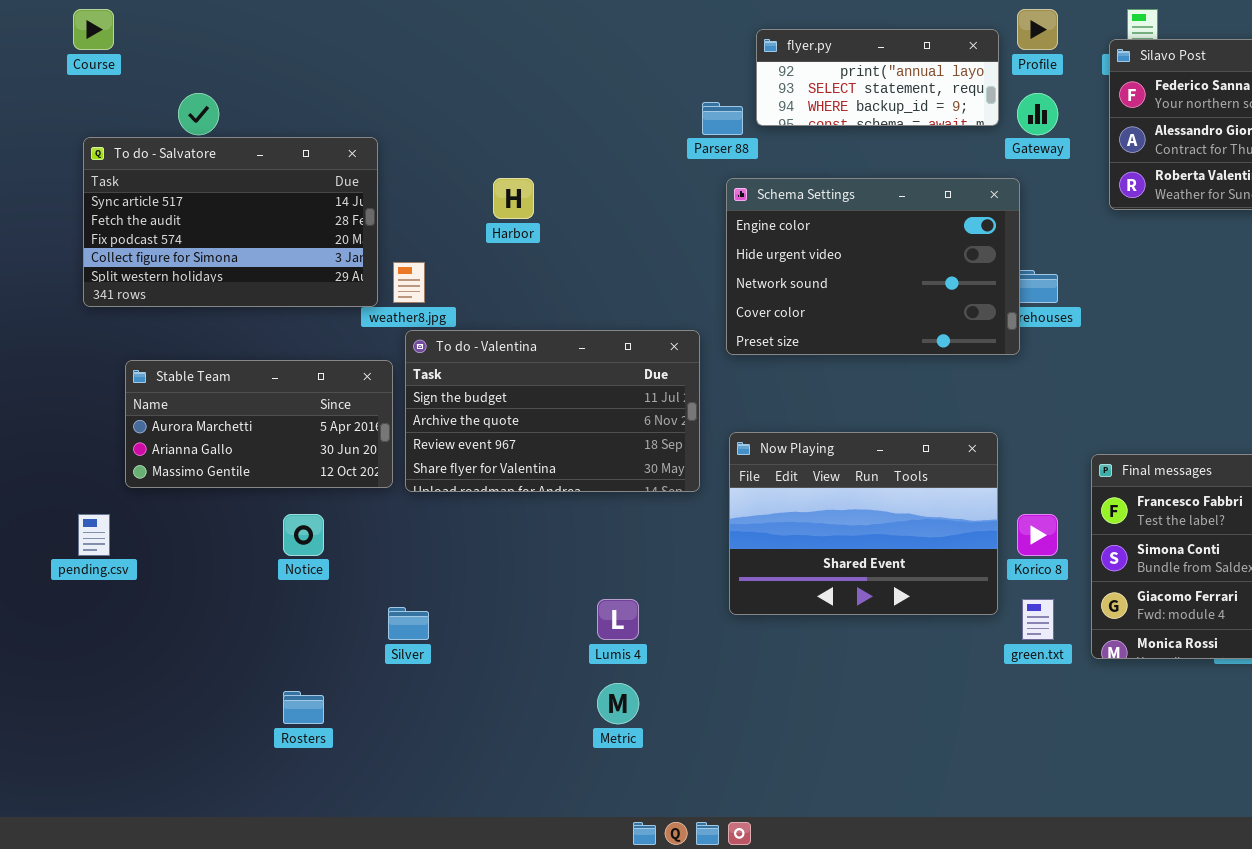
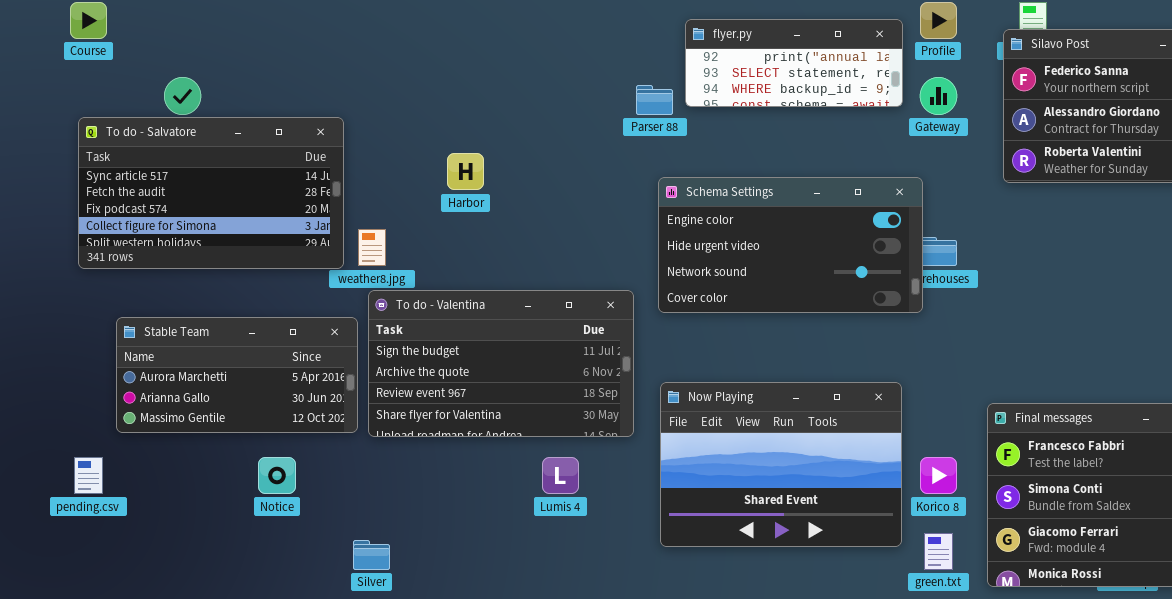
Schema Settings: [726,178,1020,355] -> [658,177,923,313], resized
Lumis 4: [597,599,639,640] -> [542,457,579,494], moved

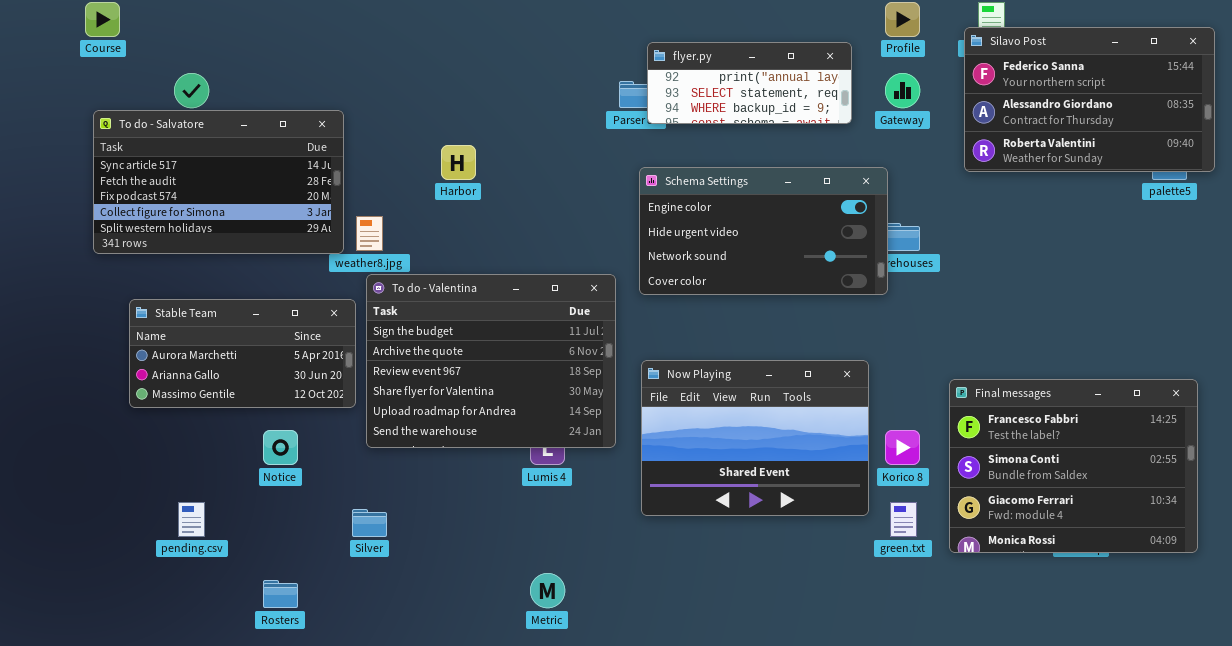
flyer.py: [685,19,903,107] -> [647,42,852,124], moved
To do - Valentina: [368,290,634,437] -> [366,274,616,448], resized
pending.csv: [74,457,103,494] -> [178,502,205,537], moved

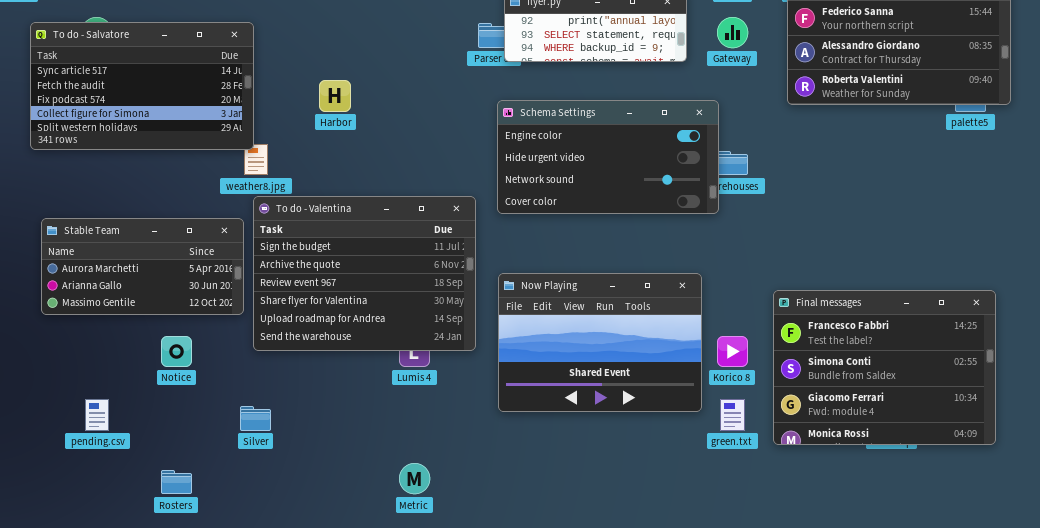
To do - Salvatore: [93,110,344,254] -> [30,22,254,150], moved

